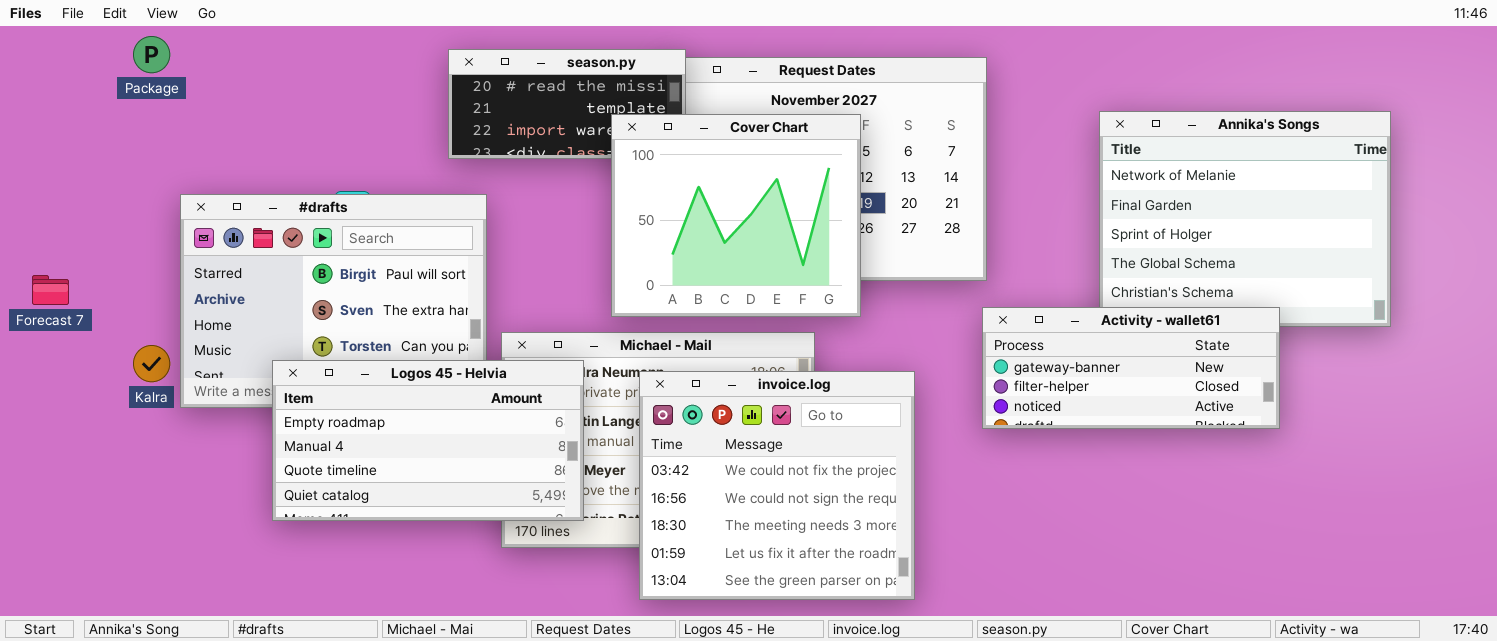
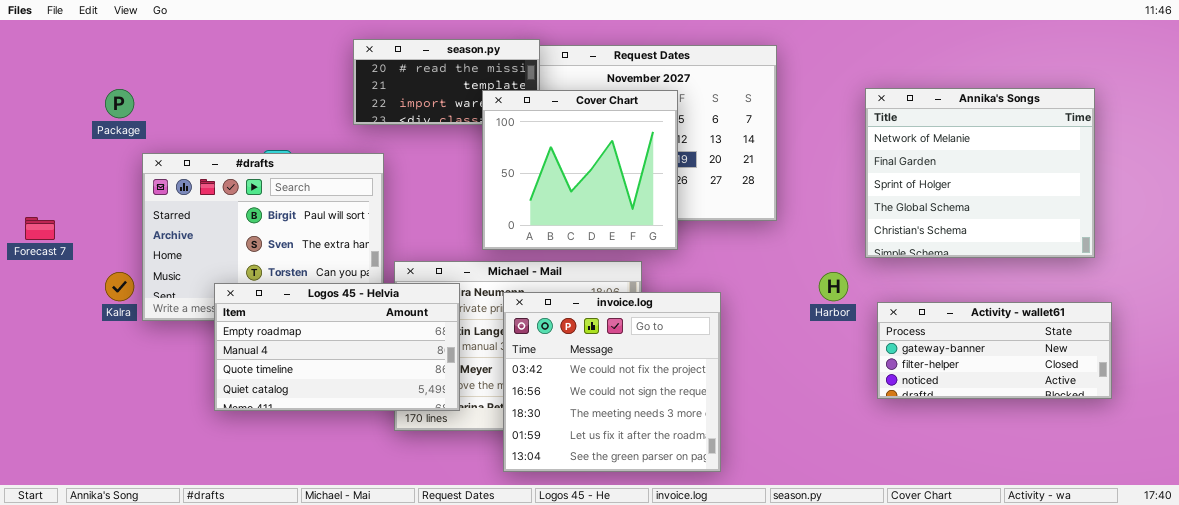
Package: [133,36,170,73] -> [105,89,134,118], moved
Activity - wallet61: [982,307,1280,429] -> [877,302,1112,399], moved

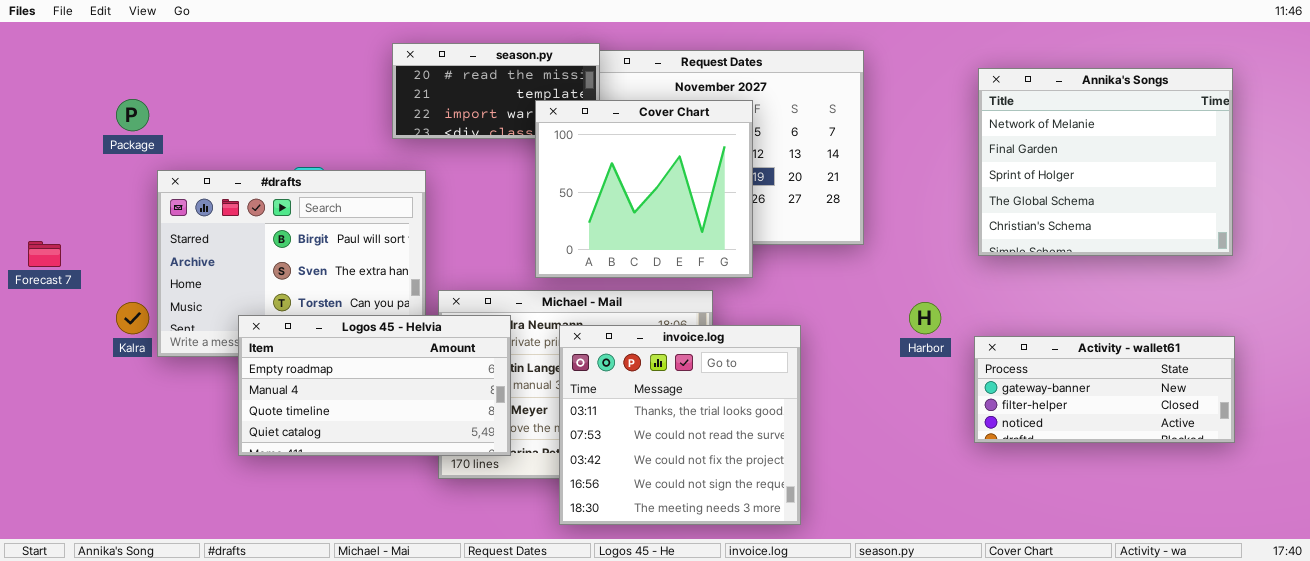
Annika's Songs: [865,88,1095,258] -> [978,68,1233,256], moved
invoice.log: [503,292,721,472] -> [559,325,801,525], scrolled up 2 rows

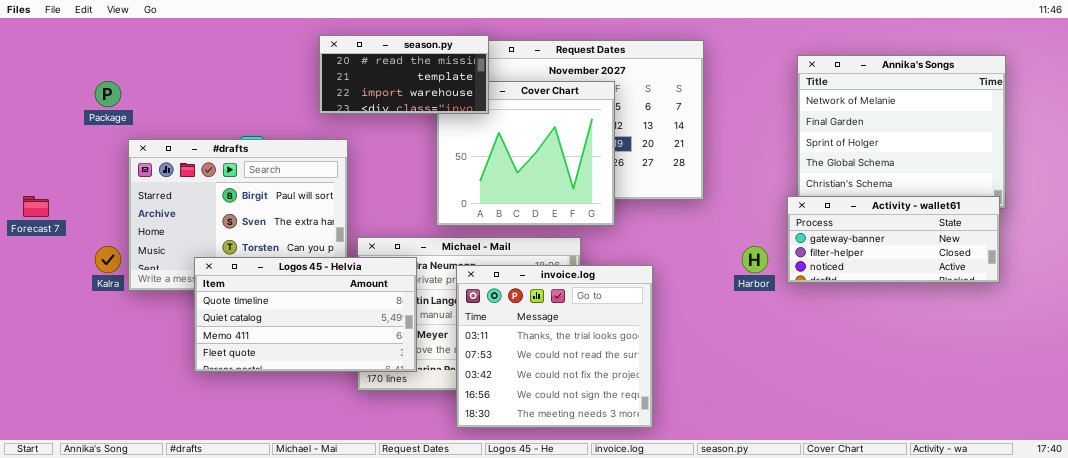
season.py: [392,43,600,139] -> [319,35,489,114], raised
Logos 45 - Helvia: [238,315,511,456] -> [194,257,417,372], scrolled down 2 rows
Activity - wallet61: [974,336,1235,443] -> [787,196,1000,283], moved

